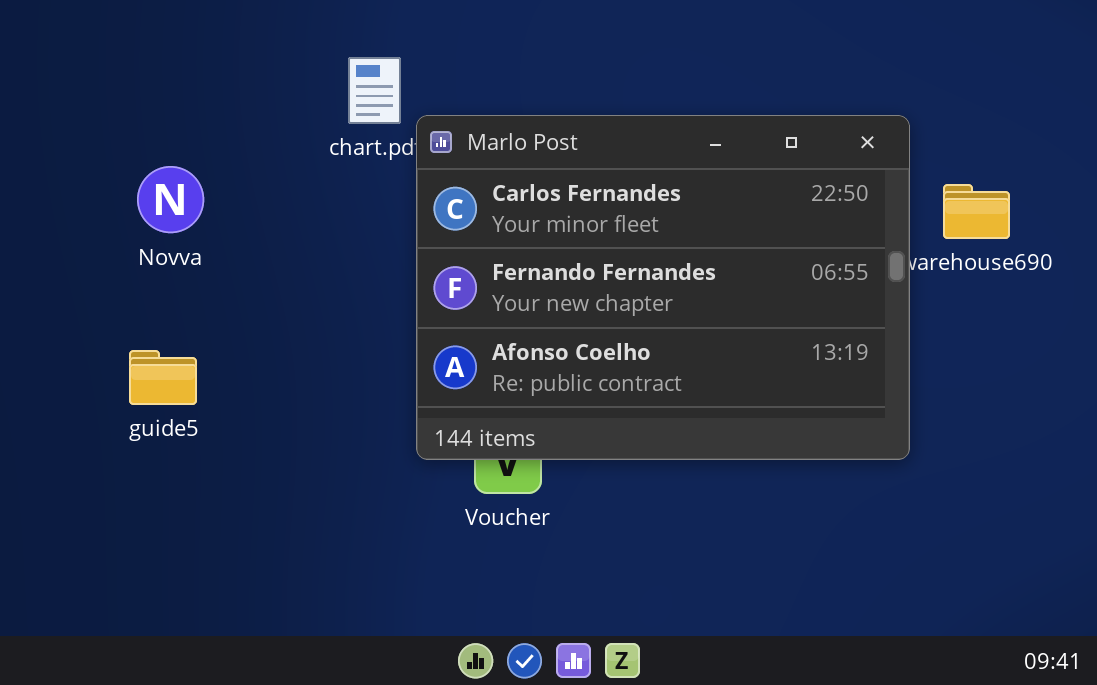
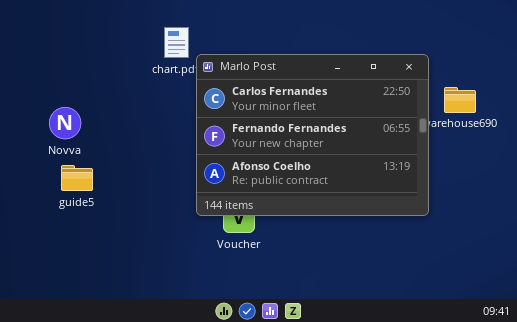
Novva: [137,166,204,233] -> [49,107,81,139], moved

